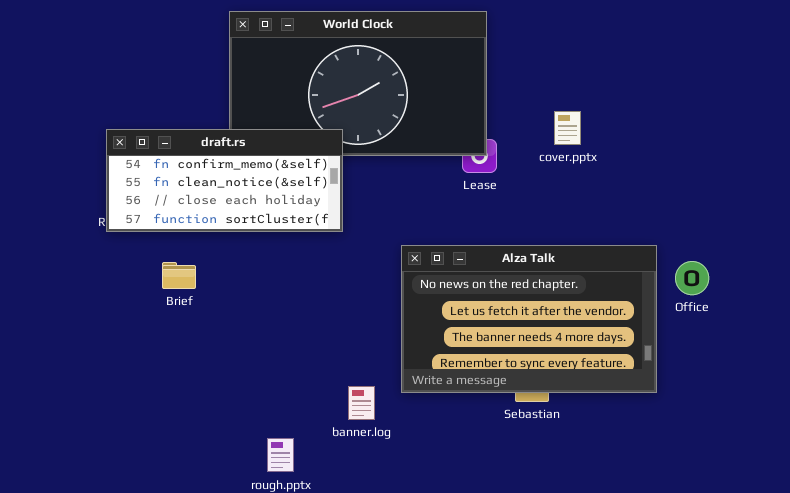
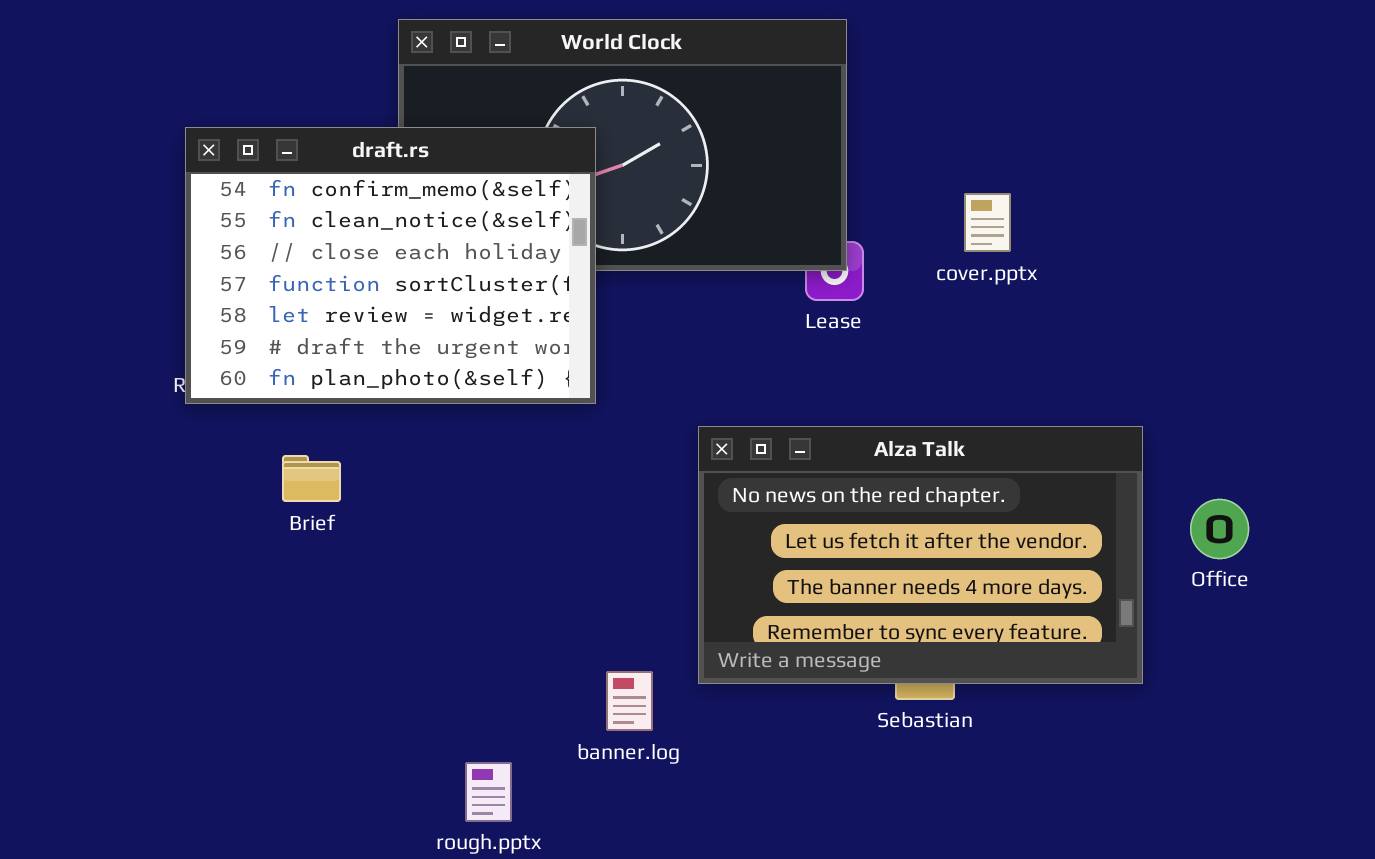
draft.rs: [106,129,343,232] -> [185,127,596,404], resized
Office: [675,261,709,295] -> [1190,499,1249,559], moved

